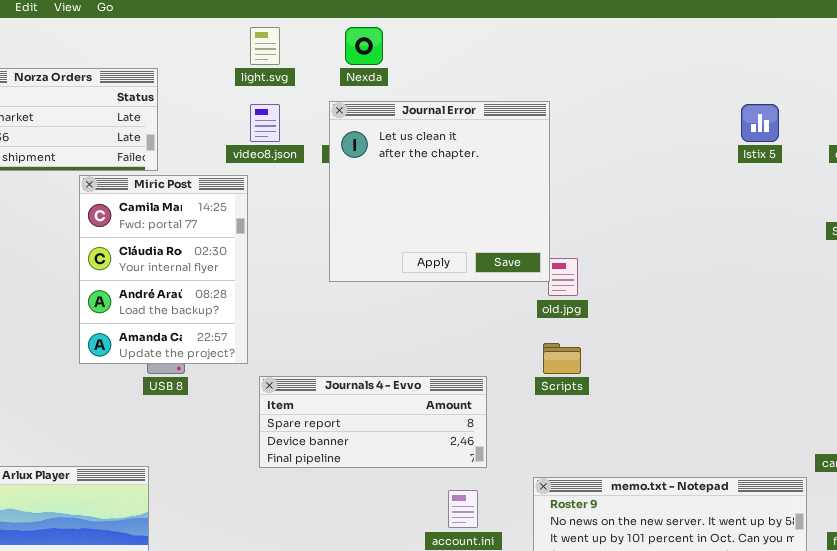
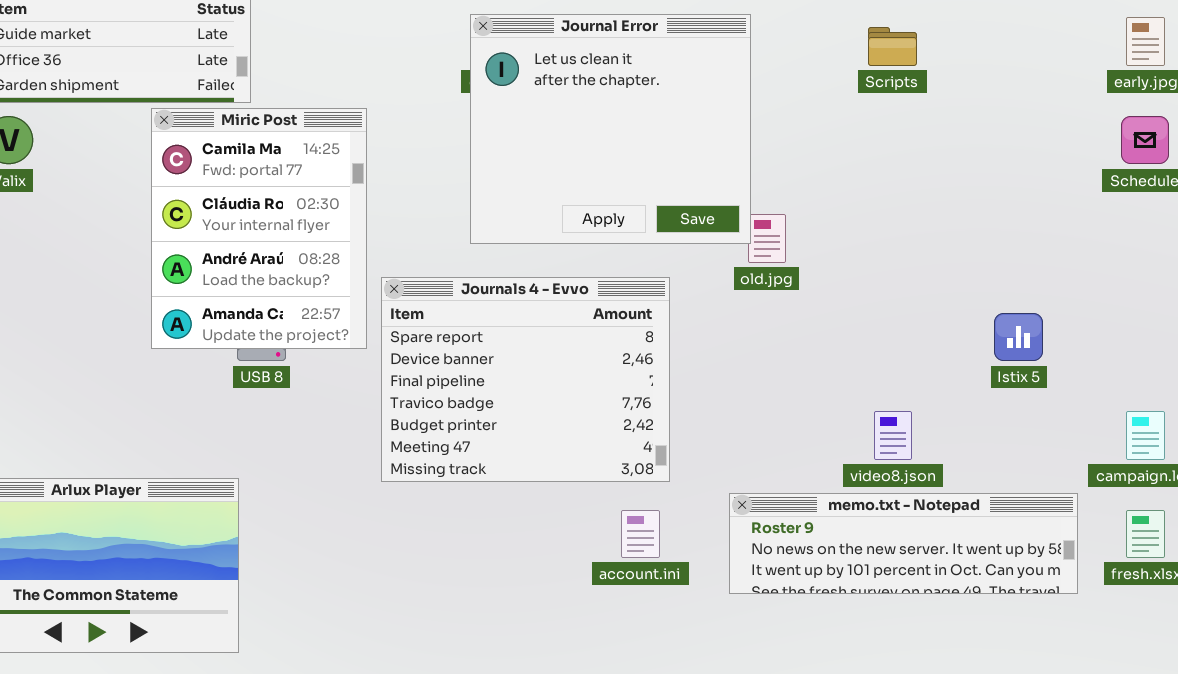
video8.json: [250,104,280,142] -> [874,411,912,460], moved
Istix 5: [741,104,779,142] -> [994,313,1043,361], moved
Scripts: [543,343,581,374] -> [868,27,917,66], moved
Journals 4 - Evvo: [259,376,487,468] -> [381,277,670,482], resized

